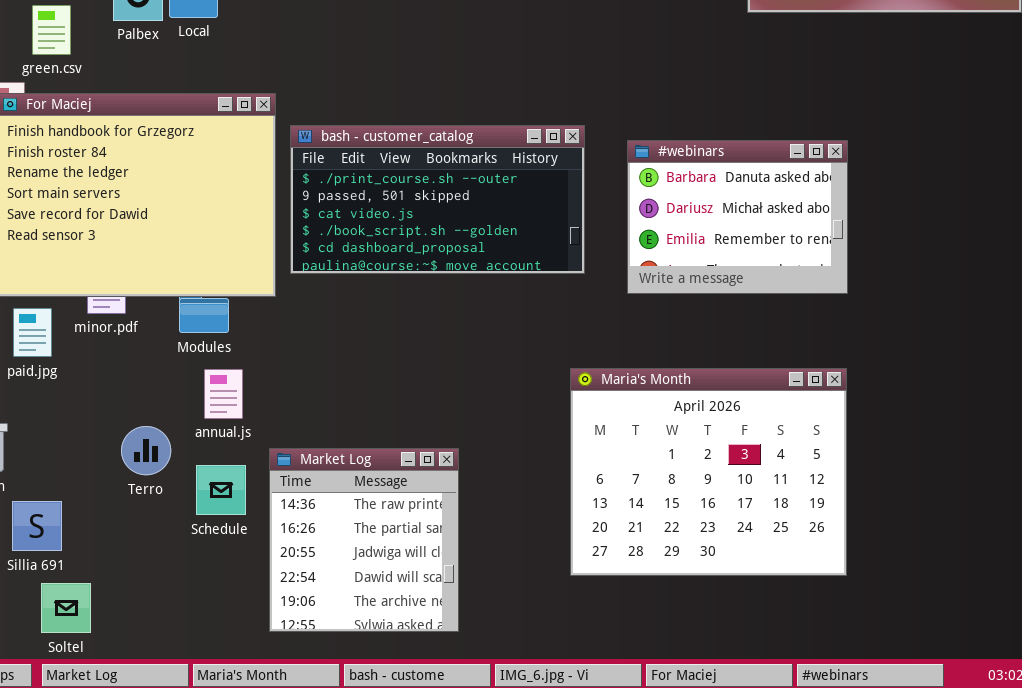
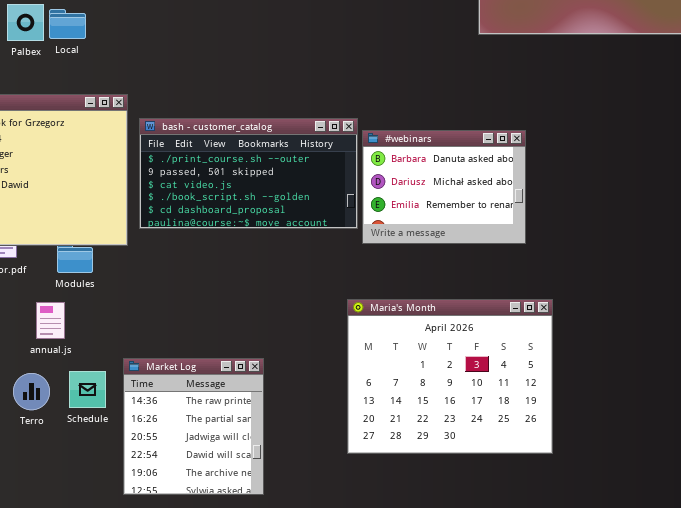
#webinars: [627,140,848,294] -> [362,130,526,244], moved
annual.js: [204,369,243,419] -> [36,302,65,339], moved
Terro: [121,426,171,475] -> [13,373,50,410], moved

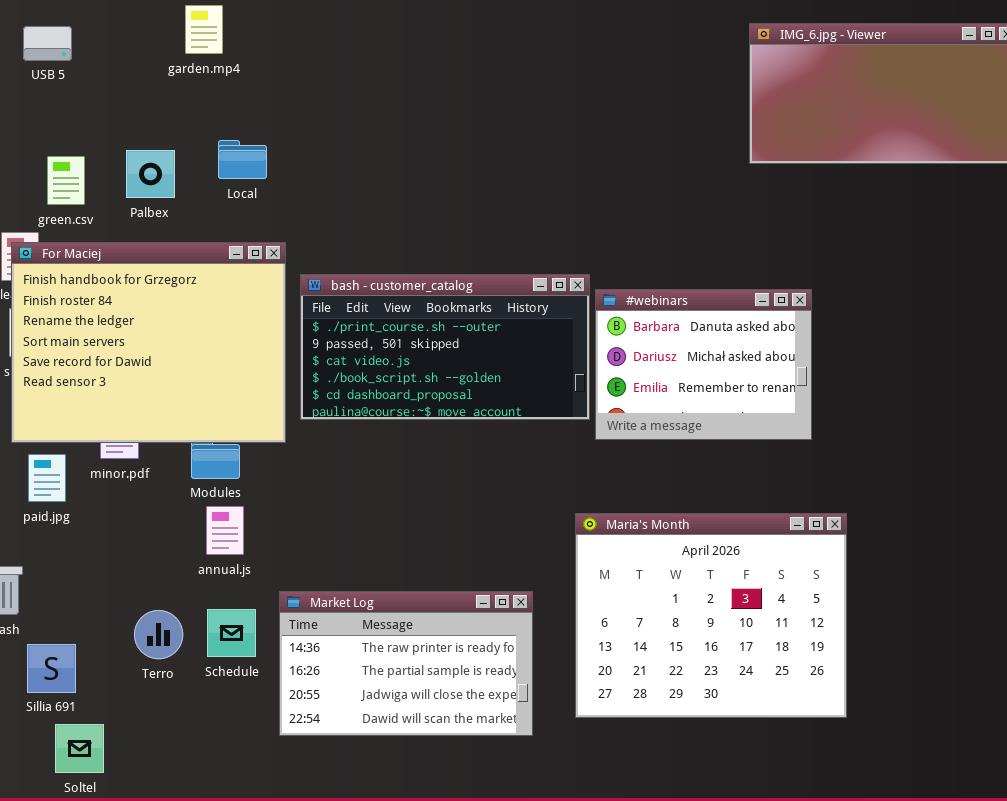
Palbex: [7,4,44,41] -> [126,150,175,198], moved
Local: [49,9,86,39] -> [218,140,267,179], moved
annual.js: [36,302,65,339] -> [206,506,244,555], moved
Market Log: [123,358,264,495] -> [279,591,533,736], resized

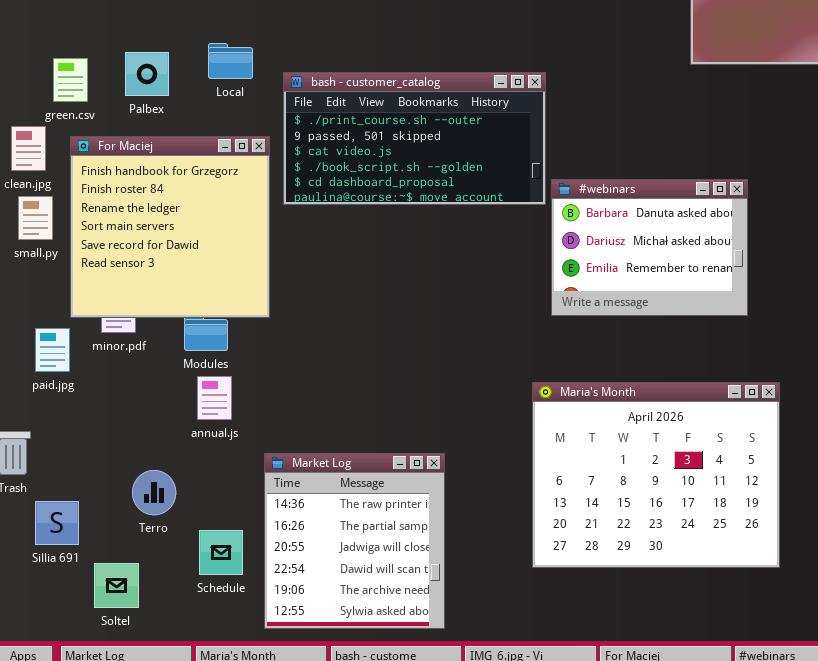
For Maciej: [11,242,286,443] -> [70,136,270,318], resized
bash - customer_catalog: [300,274,590,420] -> [283,72,546,205], moved
Market Log: [279,591,533,736] -> [264,453,445,629], resized
Schedule: [207,609,256,657] -> [199,530,243,575], moved
Soltel: [55,724,104,773] -> [94,563,139,608], moved

